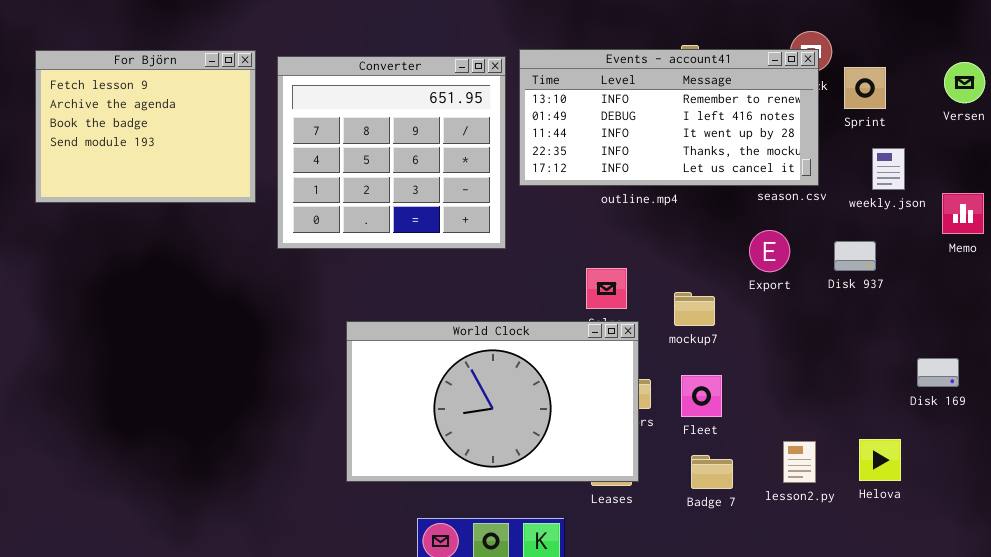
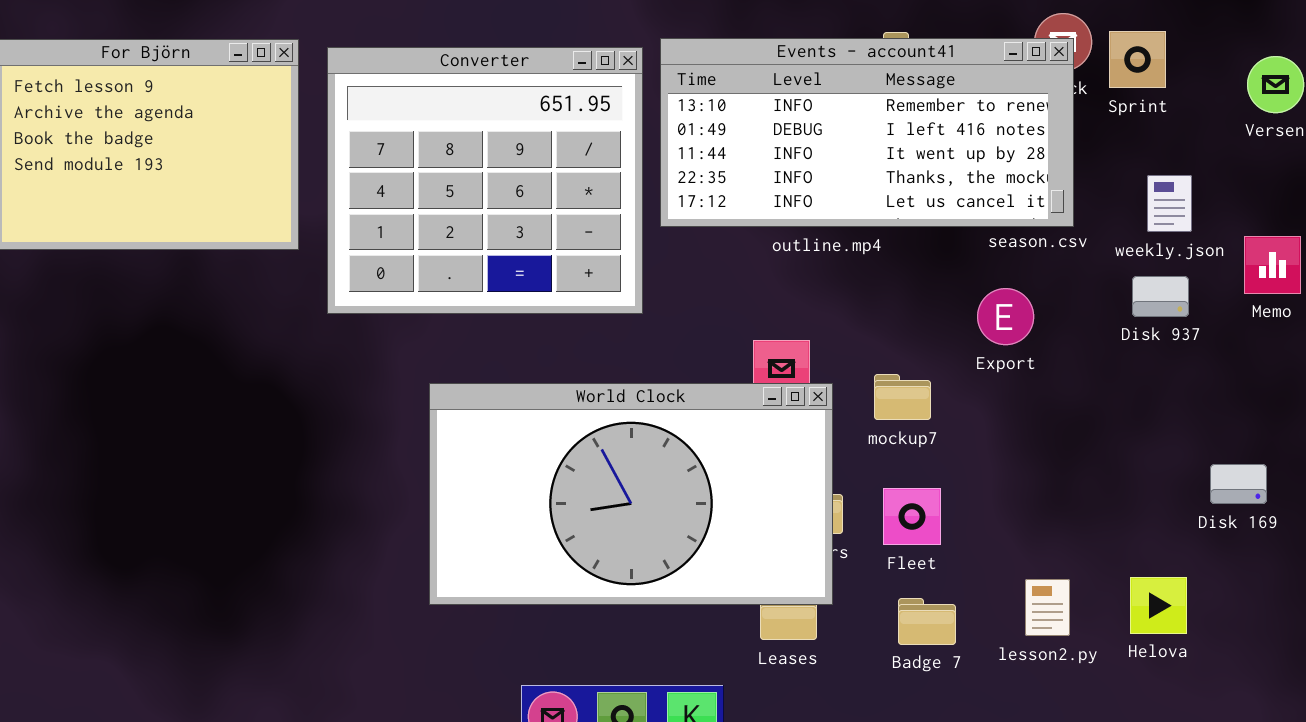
Sprint: [844,67,886,109] -> [1109,31,1166,88], moved
Disk 937: [834,241,876,271] -> [1132,276,1189,317], moved
World Clock: [346,321,639,482] -> [429,383,833,605], moved

